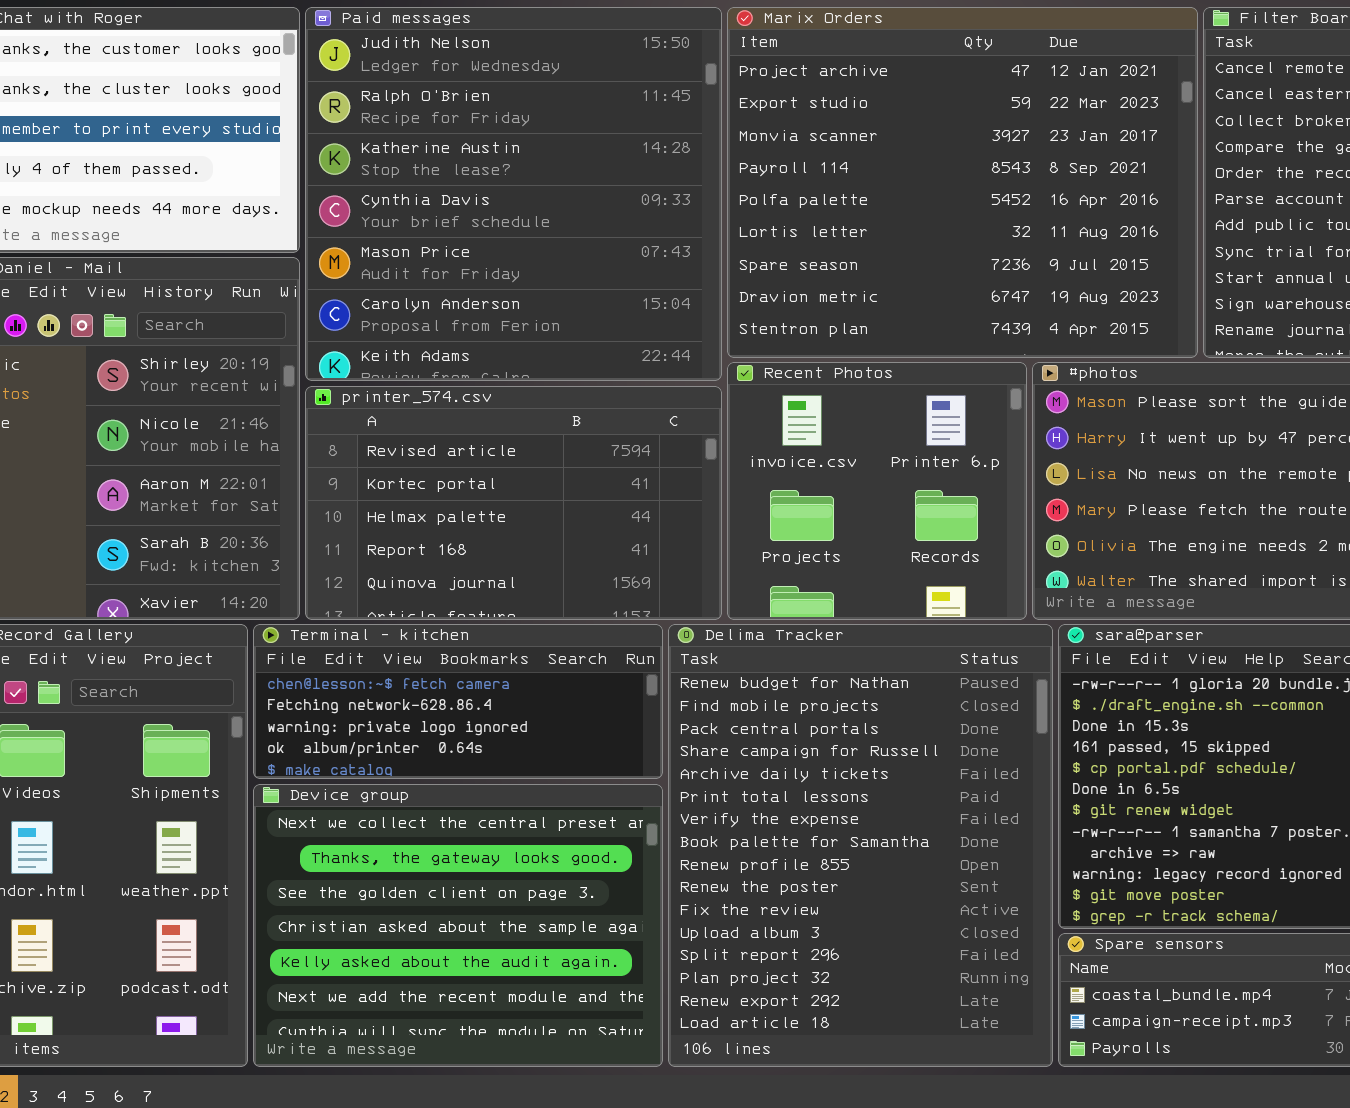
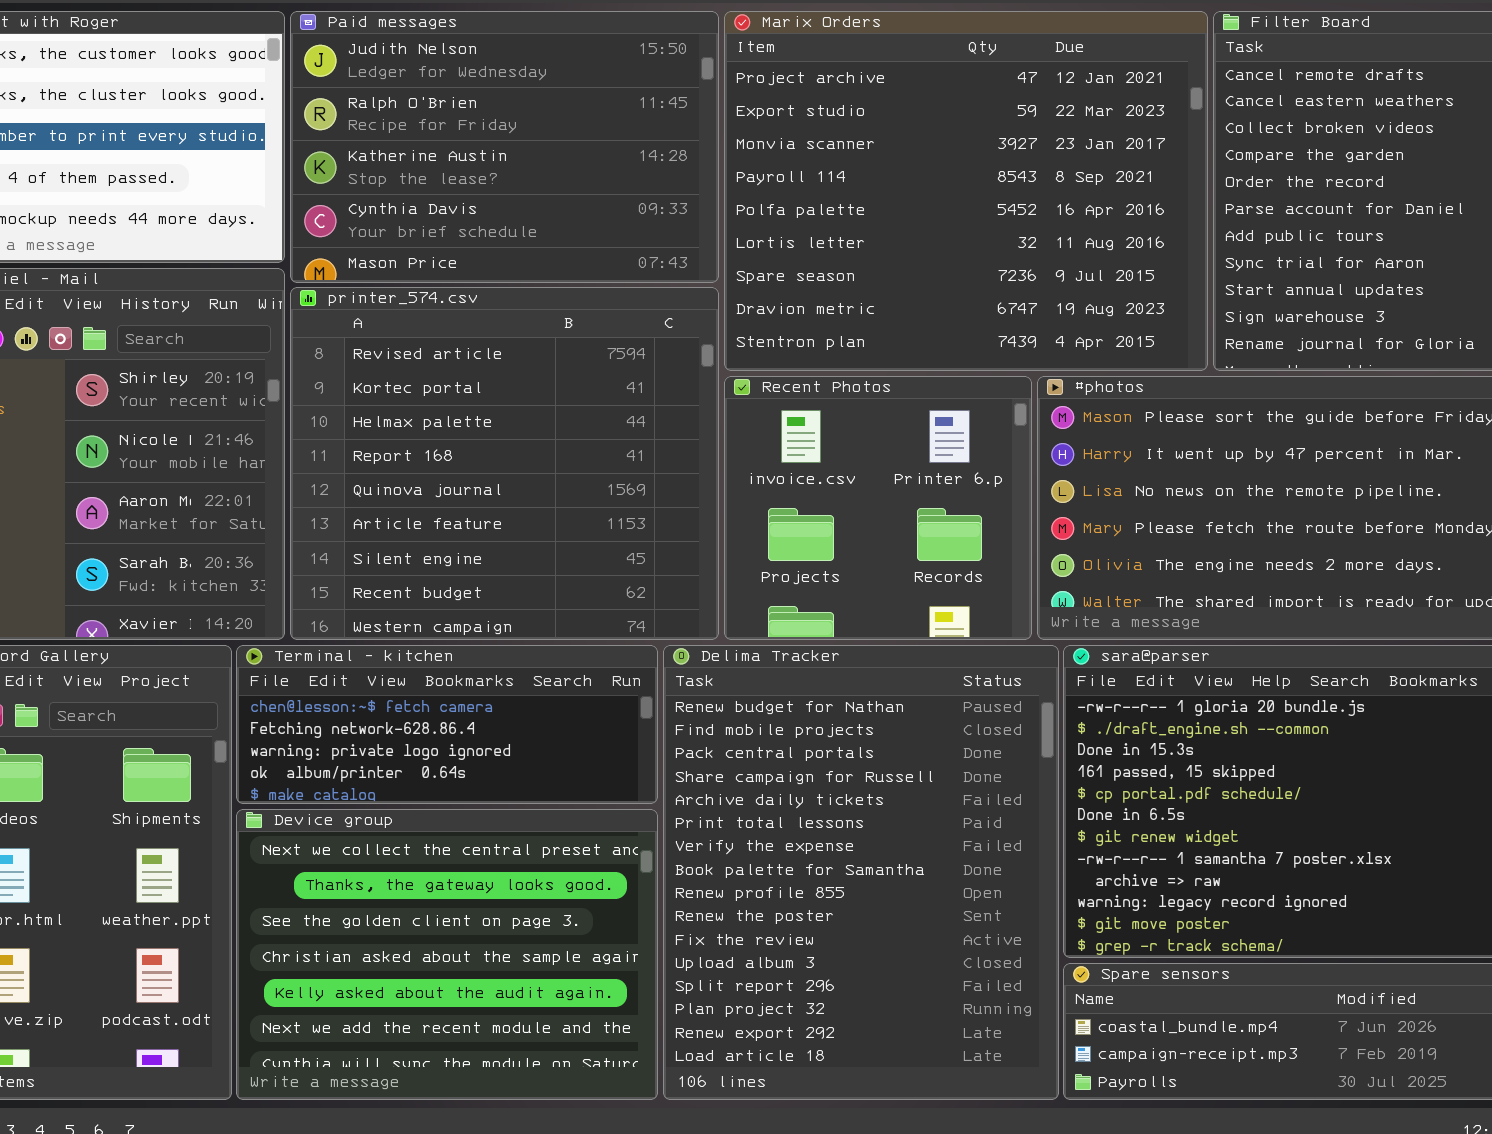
Paid messages: [305,7,722,381] -> [290,11,719,283], resized
printer_574.csv: [305,386,722,620] -> [290,287,719,640], resized

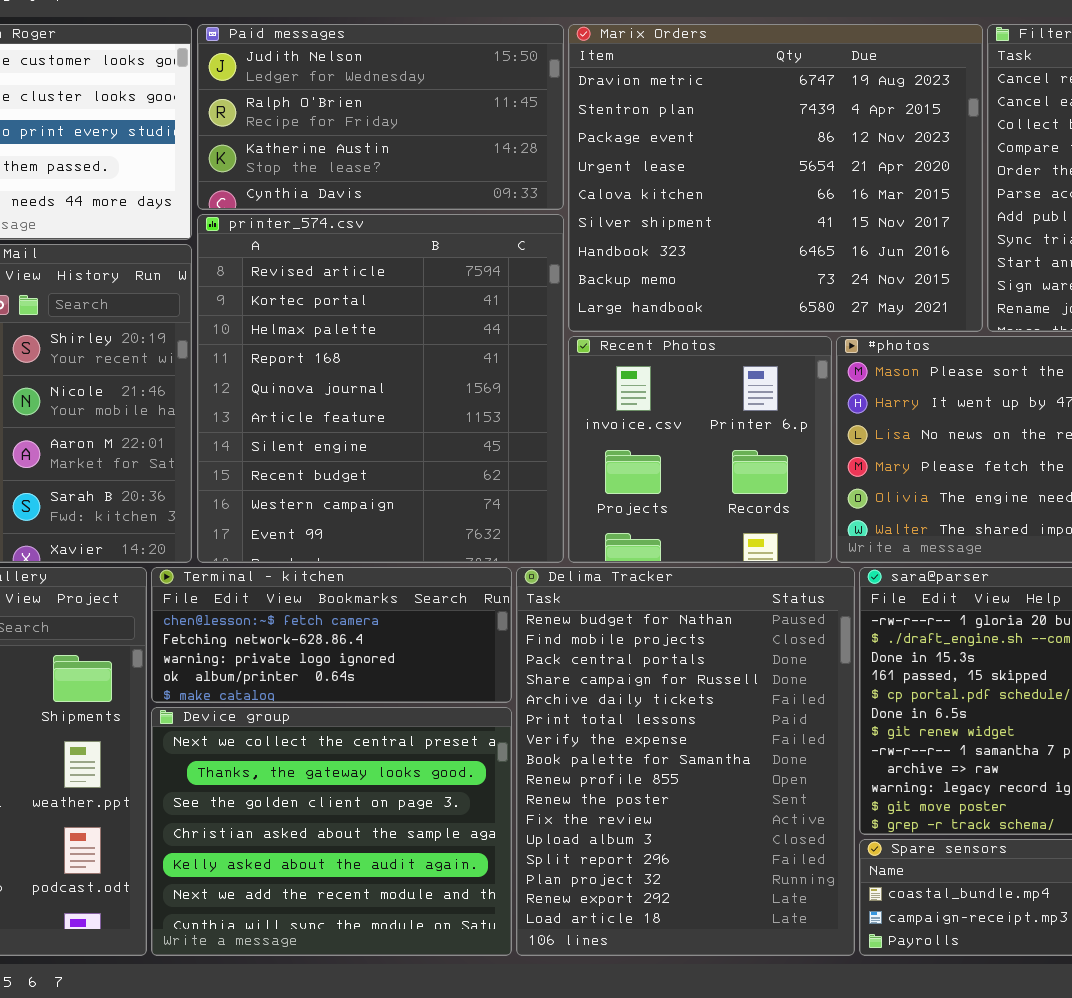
Paid messages: [290,11,719,283] -> [197,24,564,210], resized
Marix Orders: [724,11,1208,371] -> [568,24,983,332], scrolled down 7 rows
printer_574.csv: [290,287,719,640] -> [197,214,564,563], resized

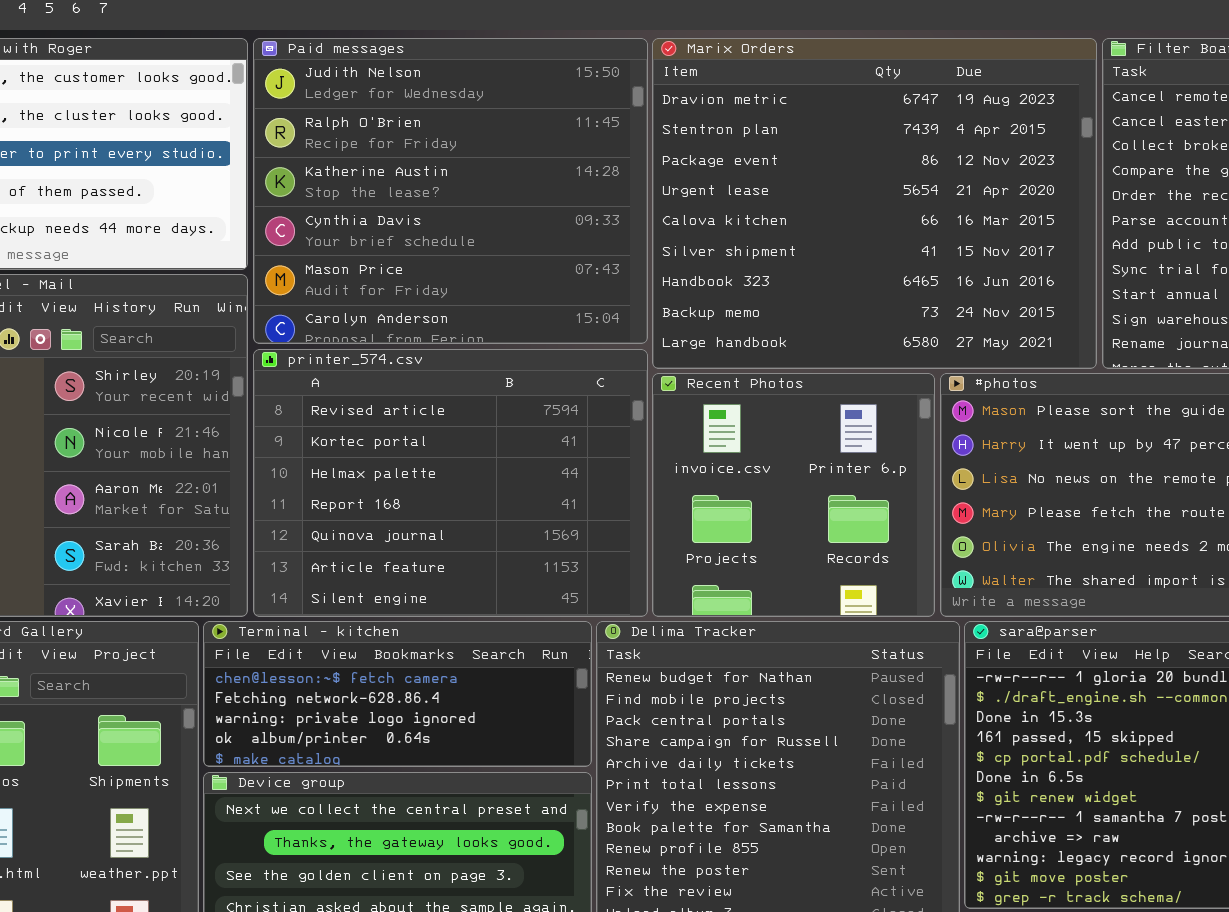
Paid messages: [197,24,564,210] -> [253,38,648,344], resized
printer_574.csv: [197,214,564,563] -> [253,349,648,617], resized

